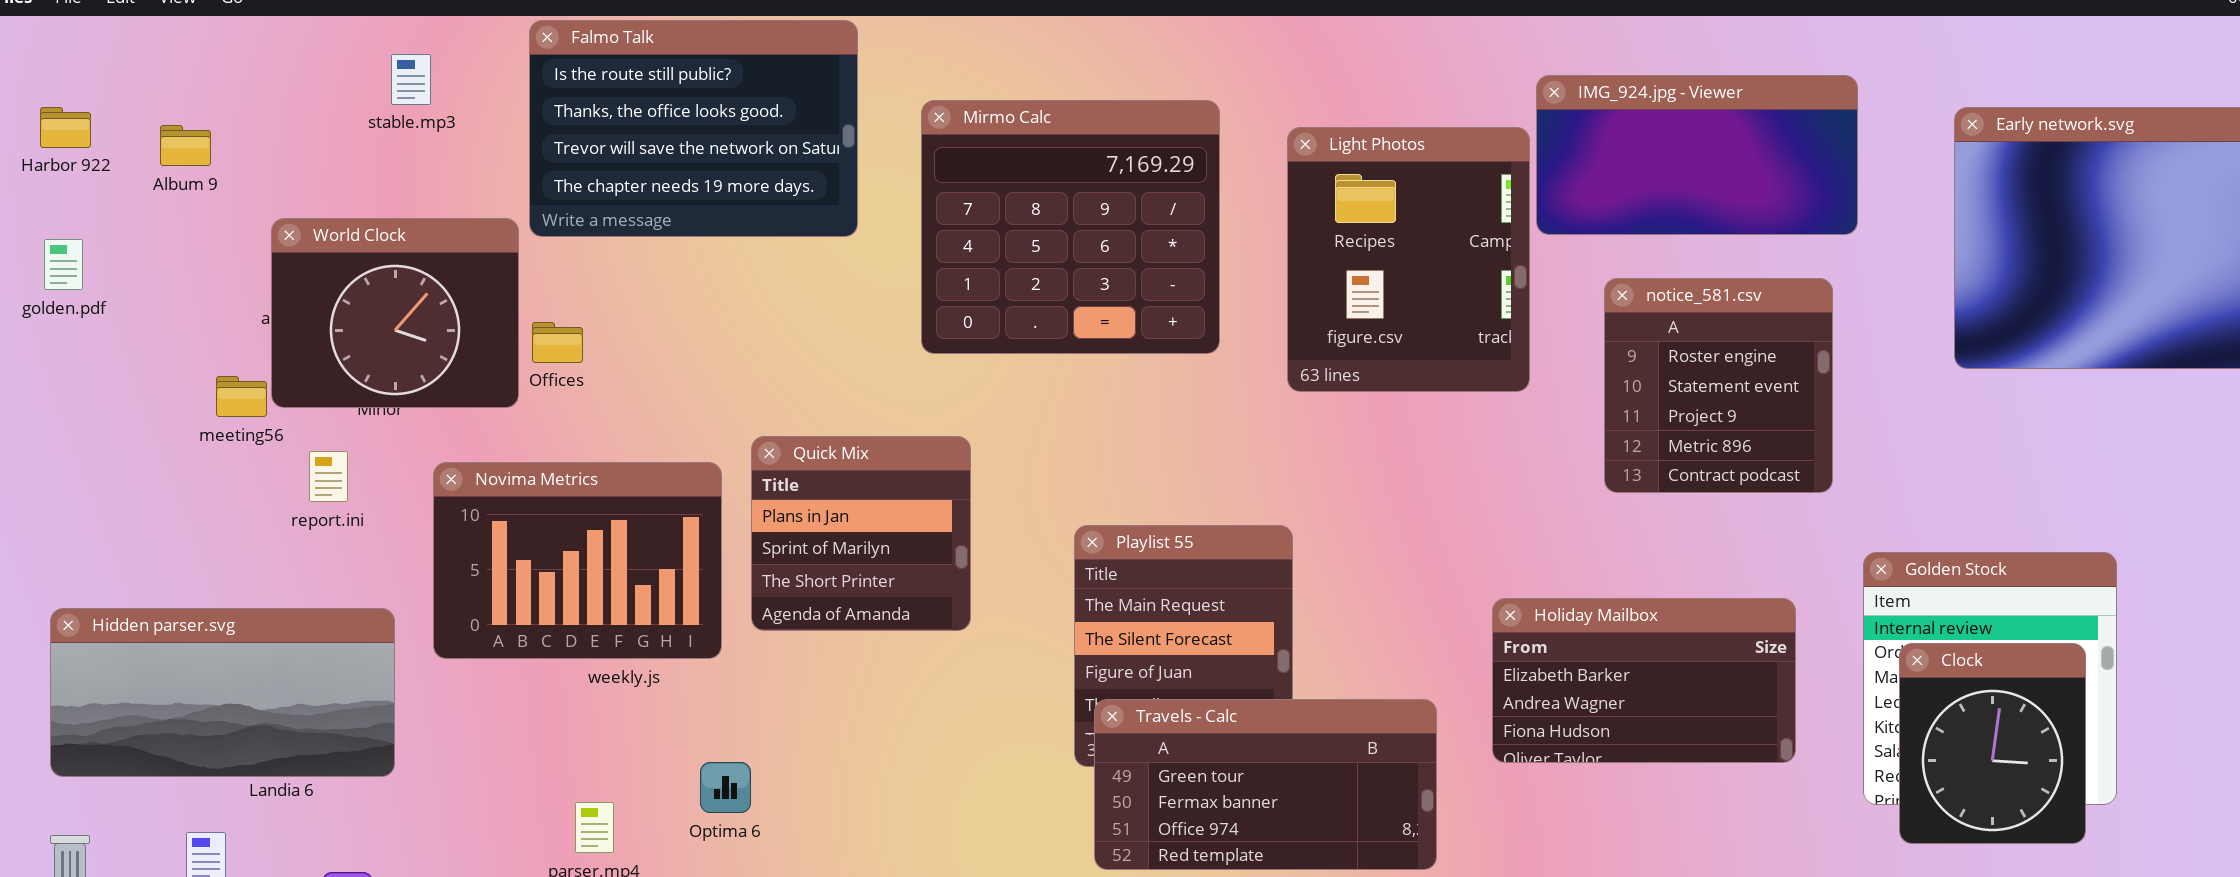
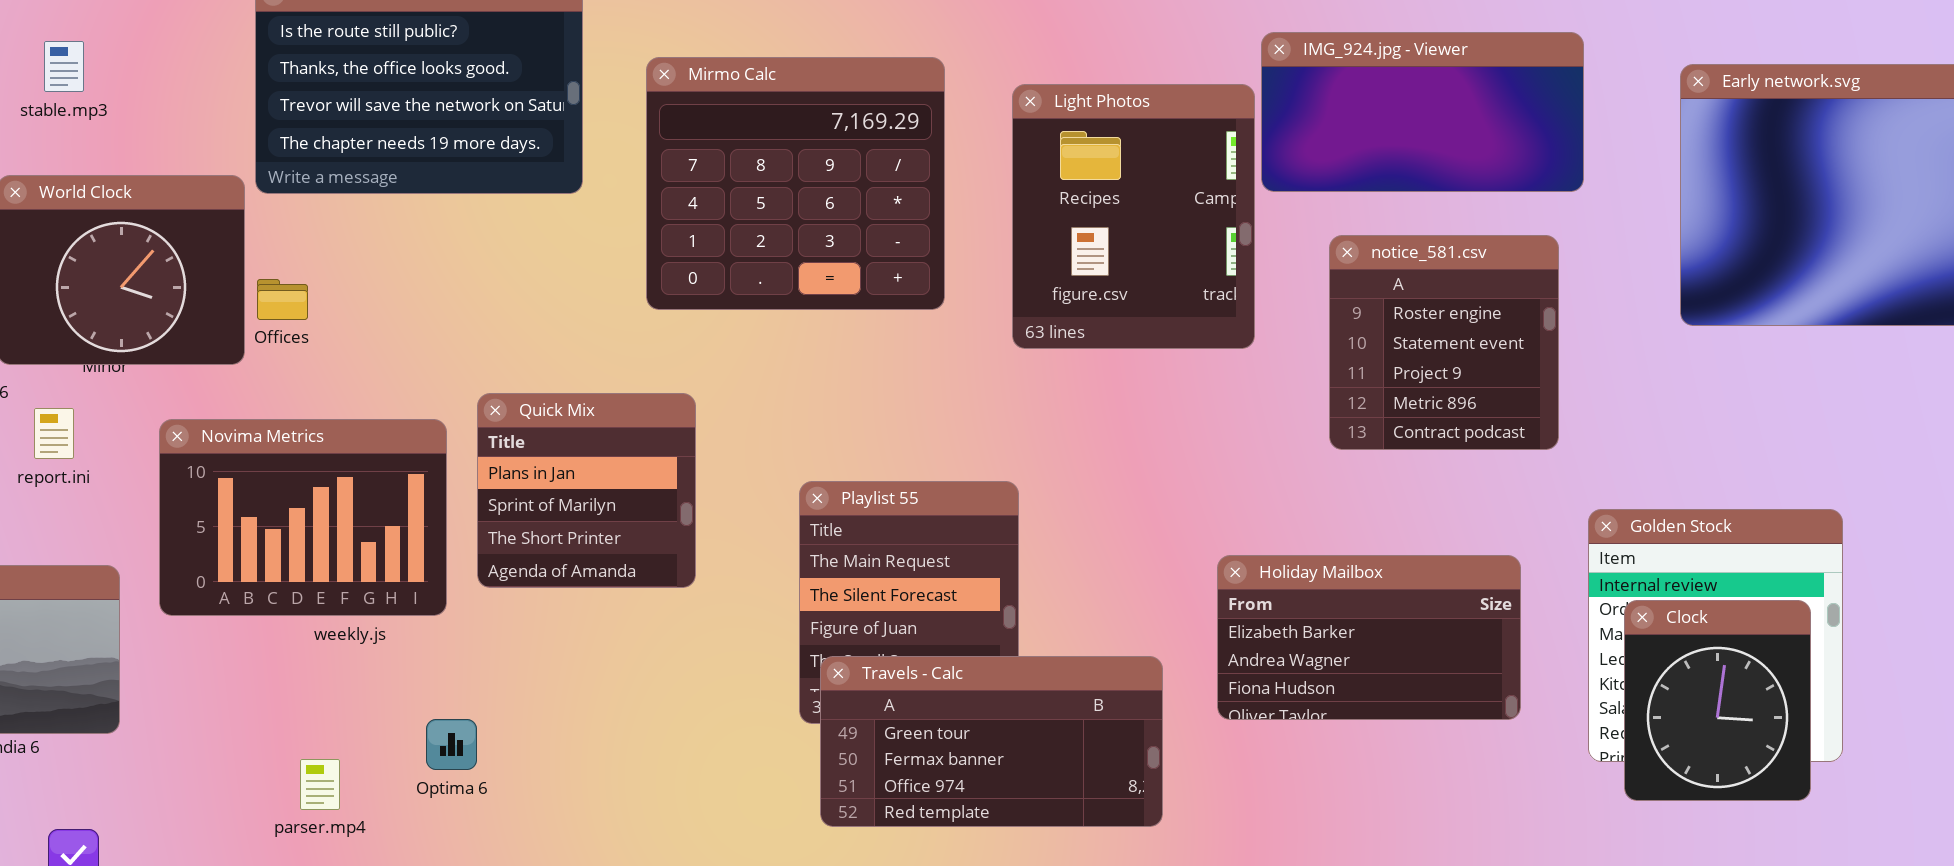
stable.mp3: [391,54,431,105] -> [44,41,84,92], moved

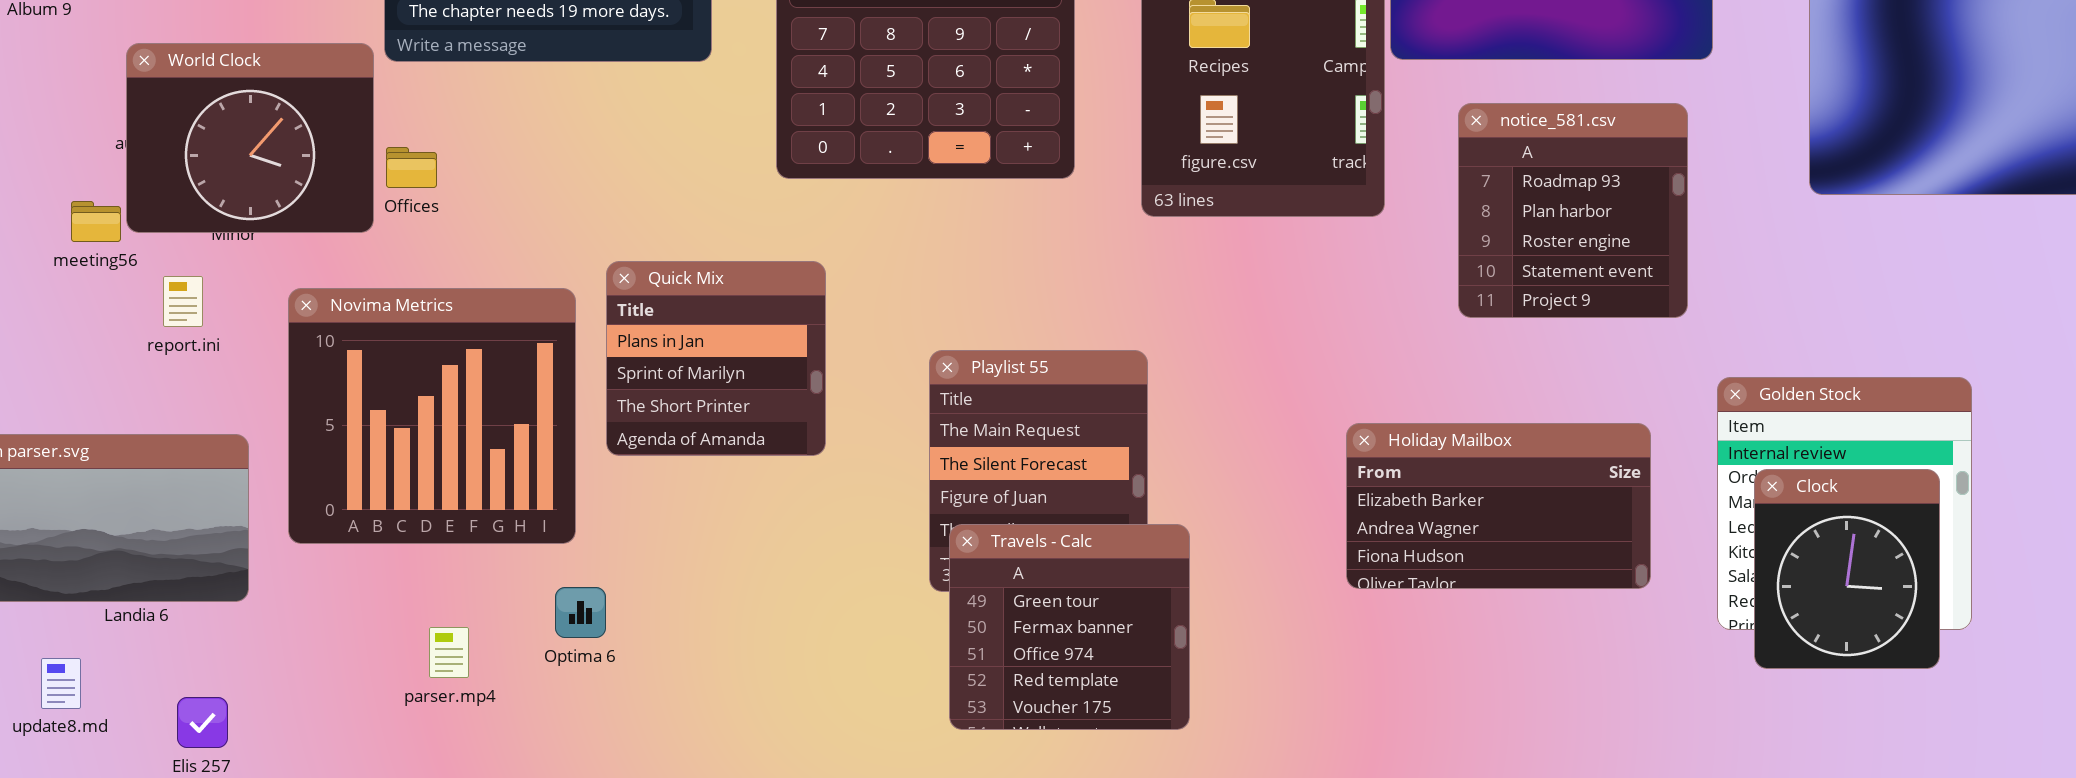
notice_581.csv: [1329,235,1559,450] -> [1458,103,1688,318], scrolled up 2 rows
Novima Metrics: [159,419,447,616] -> [288,288,576,544], resized
Travels - Calc: [820,656,1163,827] -> [949,524,1190,730], resized

